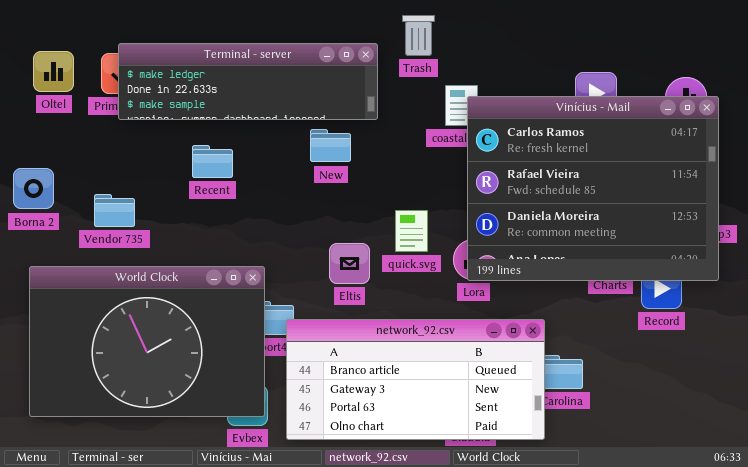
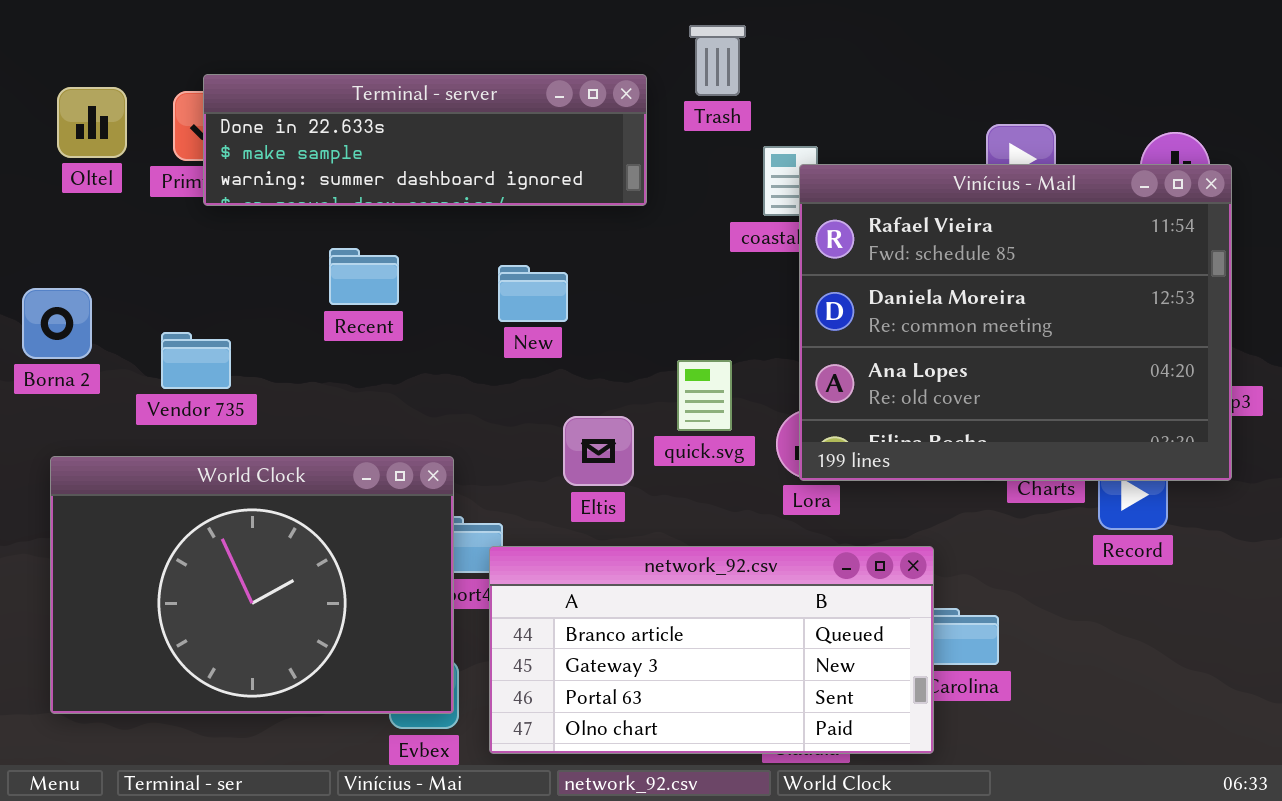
Terminal - server: [118,43,378,120] -> [203,74,647,206], scrolled down 1 row
Vinícius - Mail: [467,96,719,281] -> [799,164,1232,481], scrolled down 1 row
New: [310,129,351,162] -> [498,265,568,322], moved

